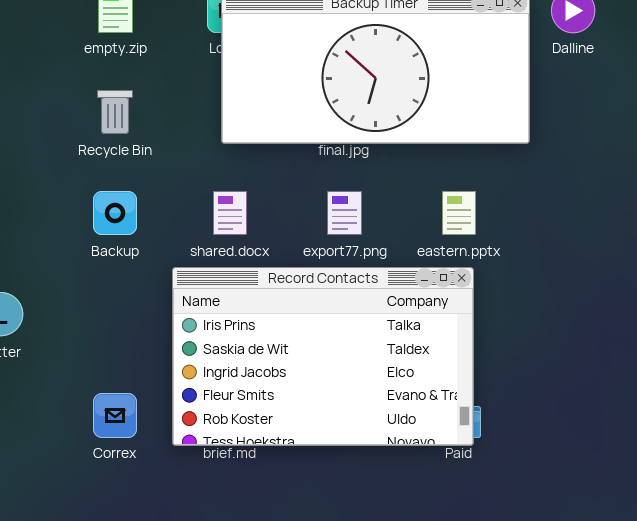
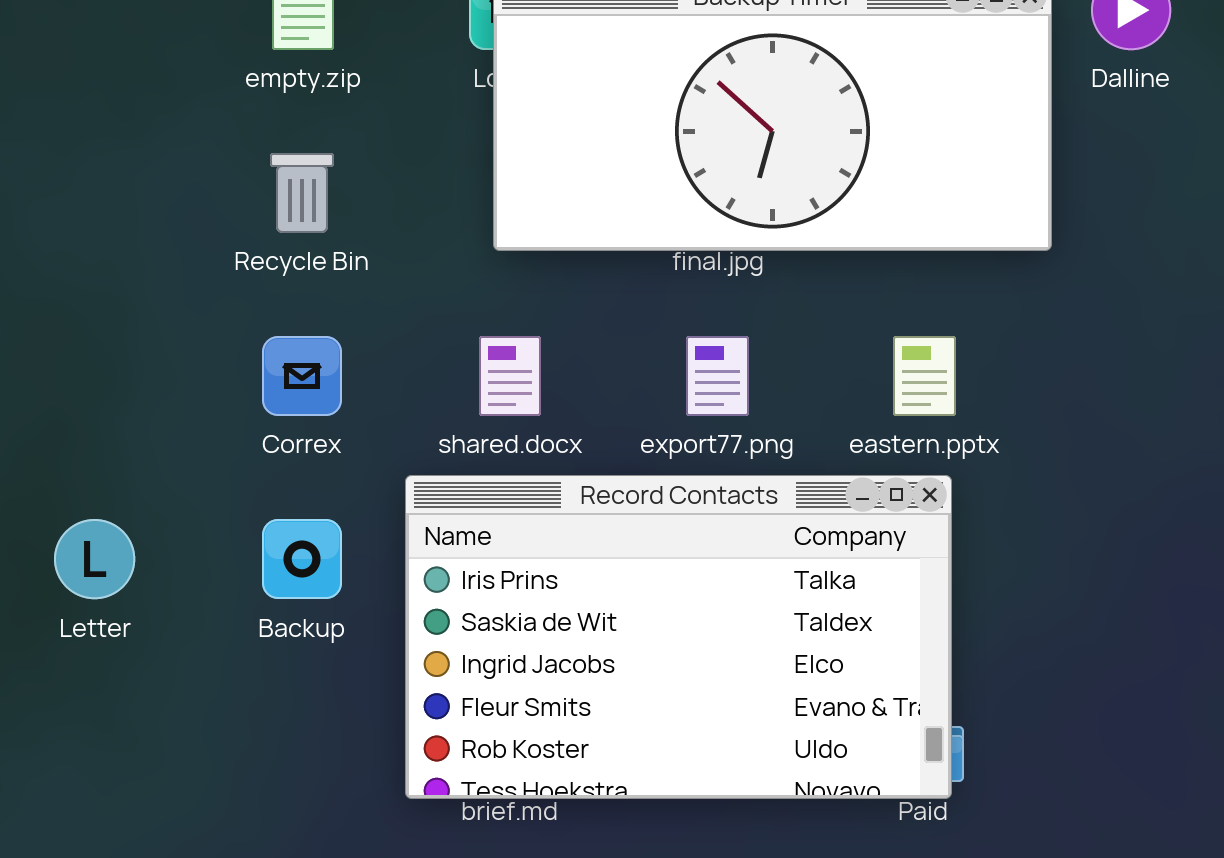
Backup: [93,191,137,235] -> [262,519,342,599], moved
Correx: [93,393,137,438] -> [262,336,342,416], moved

